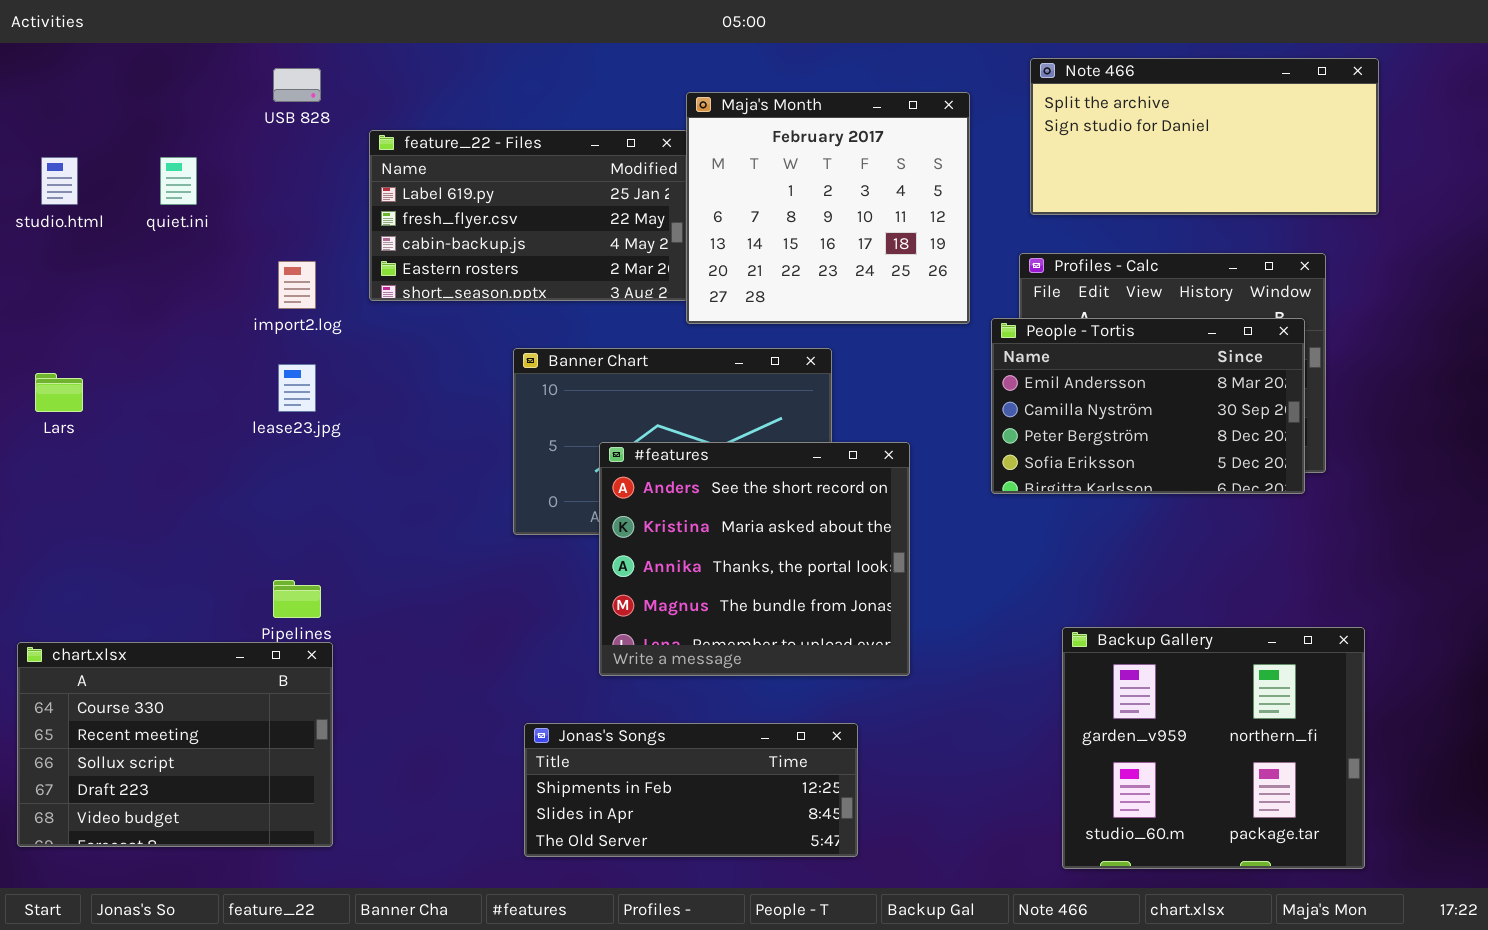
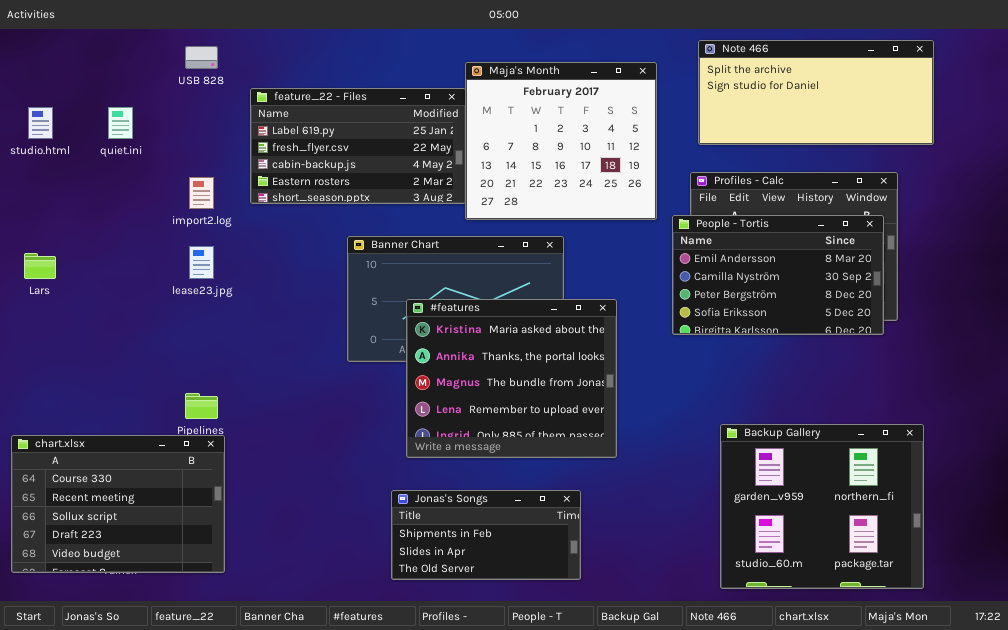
#features: [599,442,910,676] -> [406,299,617,458], scrolled down 1 row
Jonas's Songs: [524,723,858,857] -> [391,490,581,580], resized

